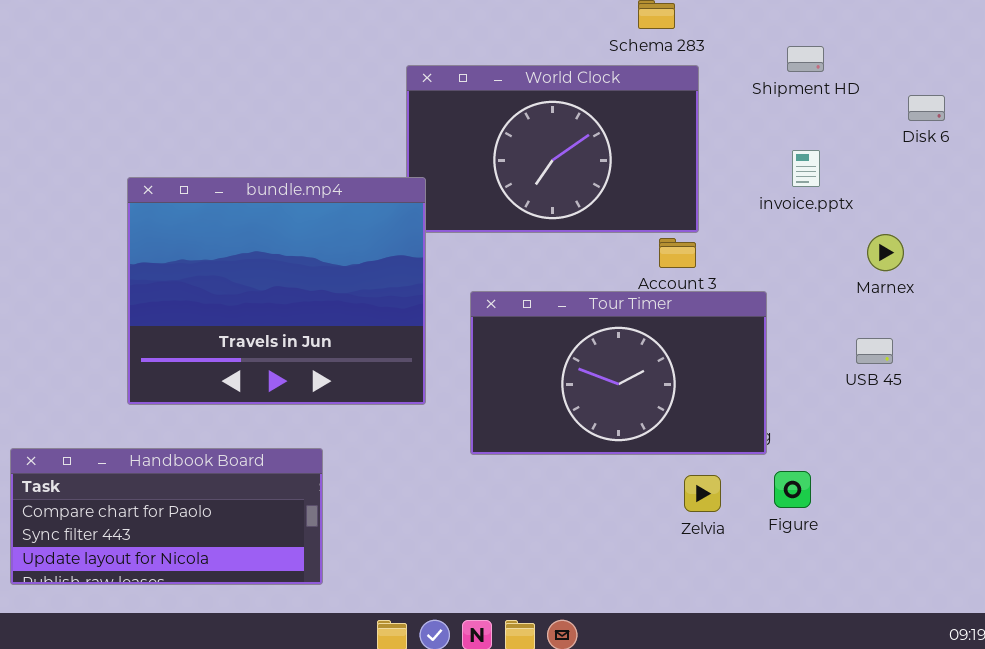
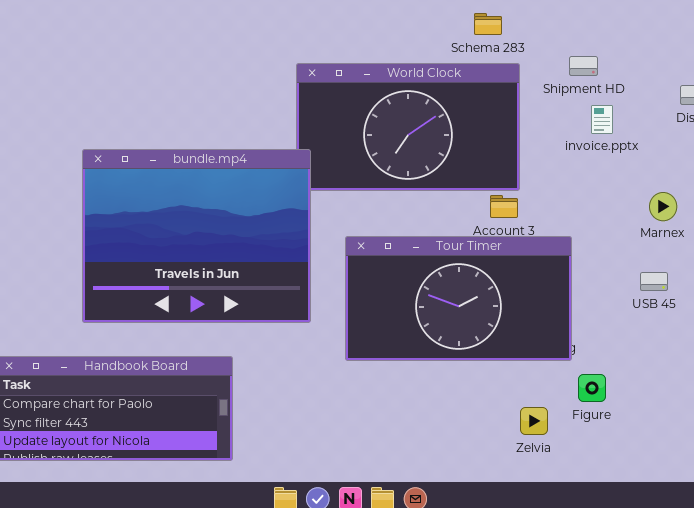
Shipment HD: [787,46,824,72] -> [569,56,598,76], moved
invoice.pptx: [792,150,820,187] -> [591,105,613,134], moved
Zelvia: [684,475,721,512] -> [520,407,548,435], moved

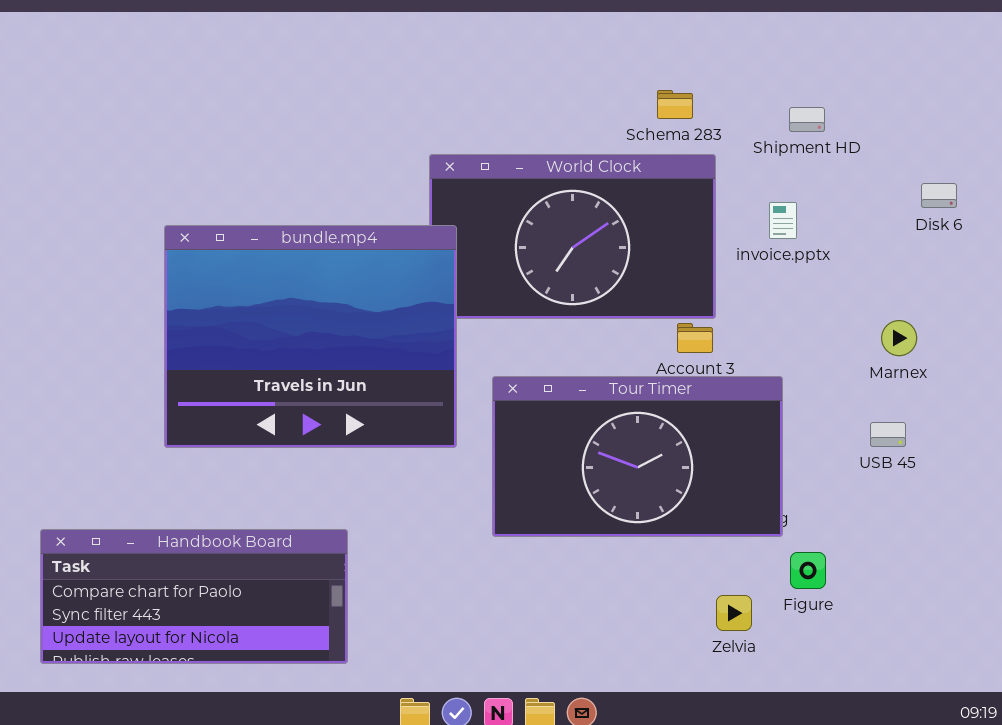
Shipment HD: [569,56,598,76] -> [789,107,825,132], moved
invoice.pptx: [591,105,613,134] -> [769,202,797,239], moved
bundle.mp4: [82,149,311,323] -> [164,225,457,448], moved

